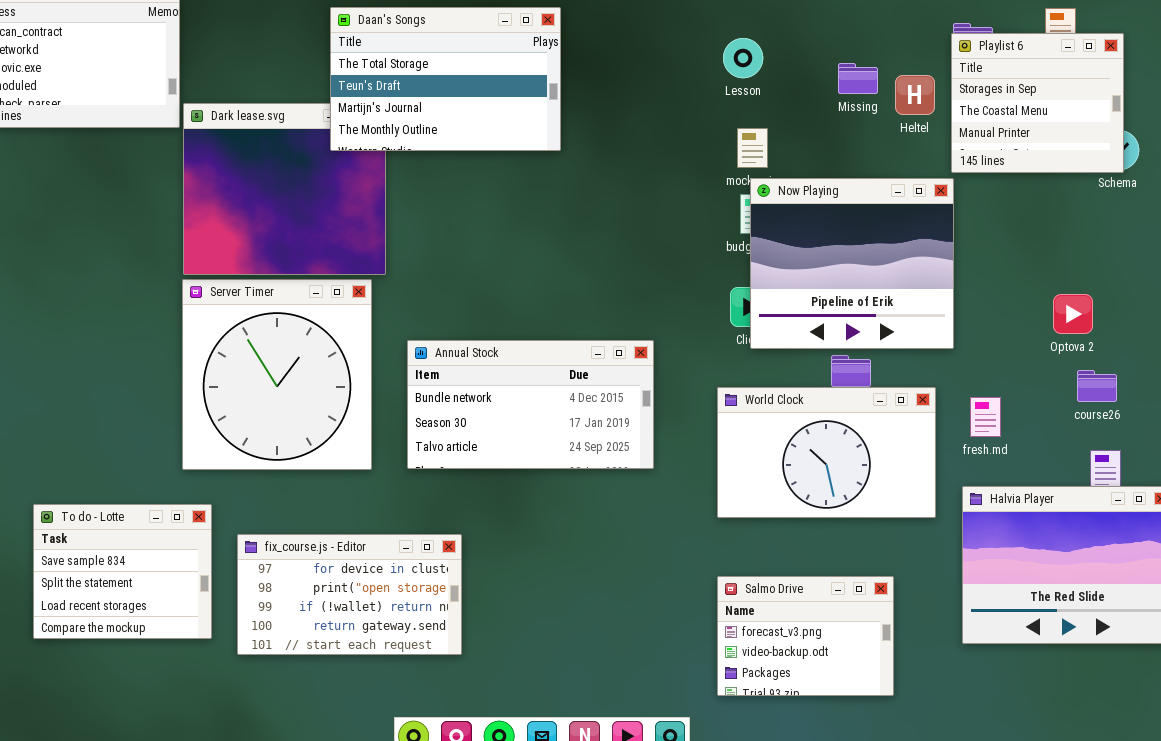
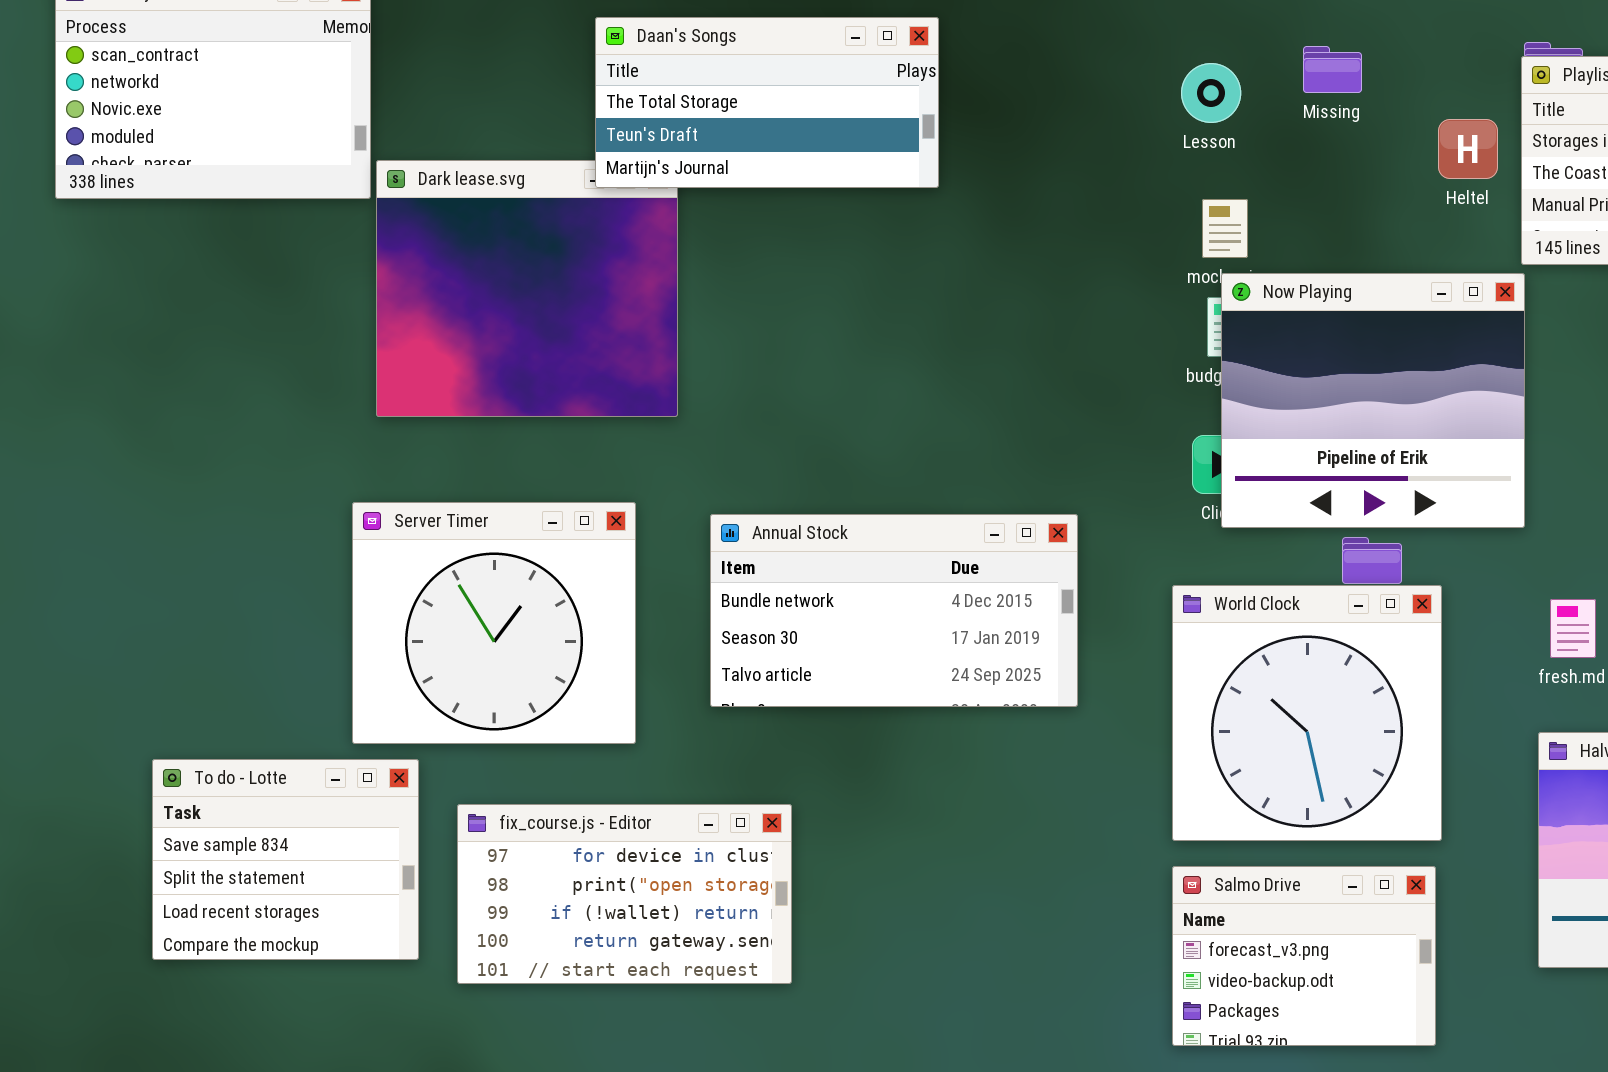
Daan's Songs: [330,7,561,151] -> [595,17,939,188], resized
Missing: [838,63,878,94] -> [1303,46,1362,93], moved
Server Timer: [182,279,372,470] -> [352,502,636,744], moved, resized
World Clock: [717,387,936,518] -> [1172,585,1442,841], resized

